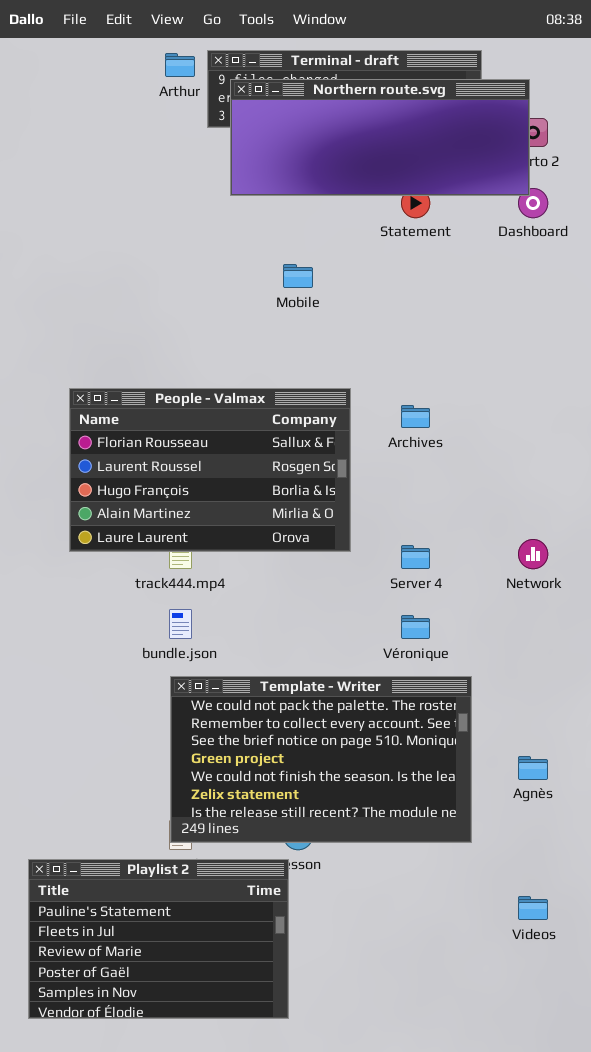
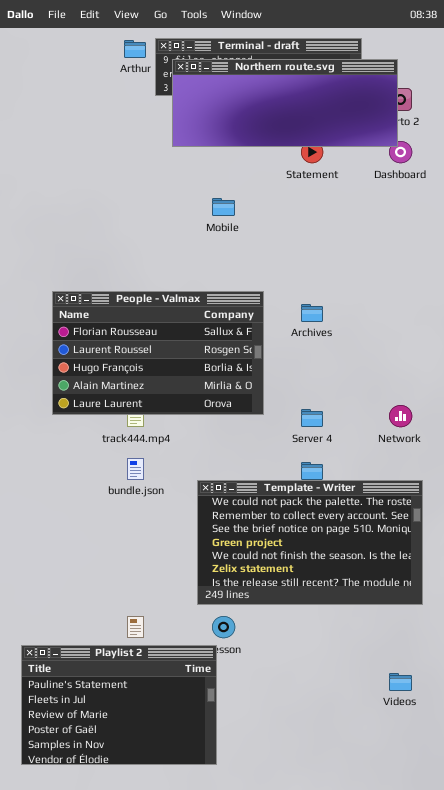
Template - Writer: [170,676,472,843] -> [197,480,423,605], moved

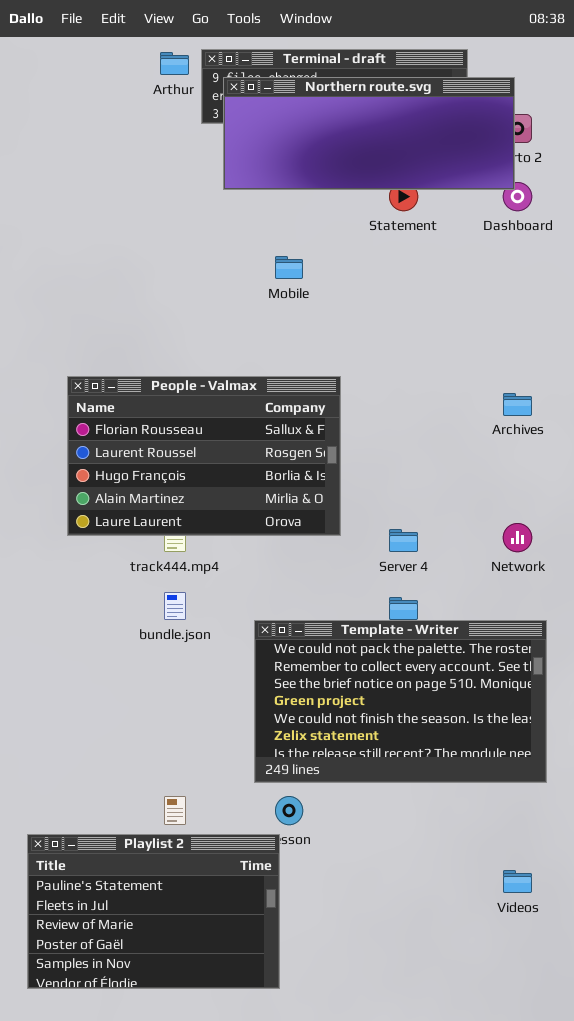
Archives: [301,304,323,322] -> [503,393,532,416], moved

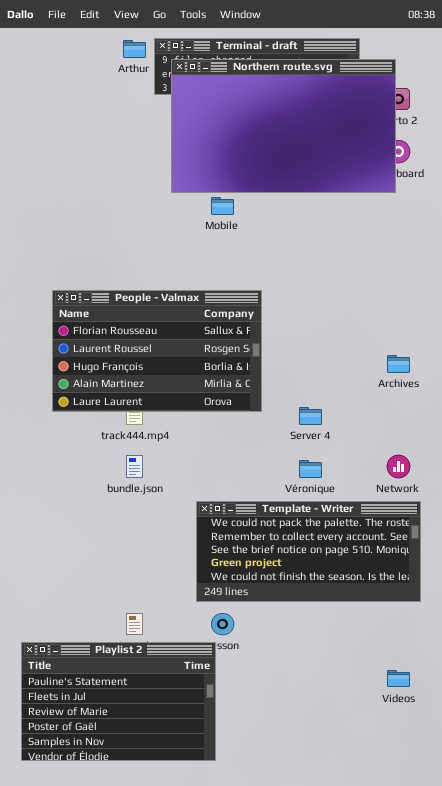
Northern route.svg: [223,77,515,190] -> [171,59,396,193], resized
Archives: [503,393,532,416] -> [387,355,410,373], moved
Network: [503,523,532,552] -> [387,455,410,478], moved
Template - Writer: [254,620,547,783] -> [196,501,421,602], resized

